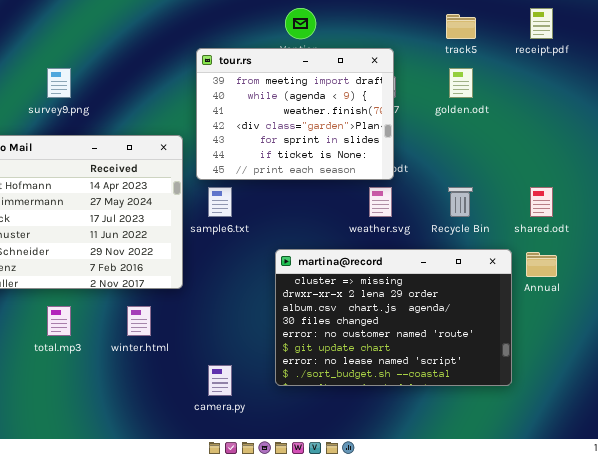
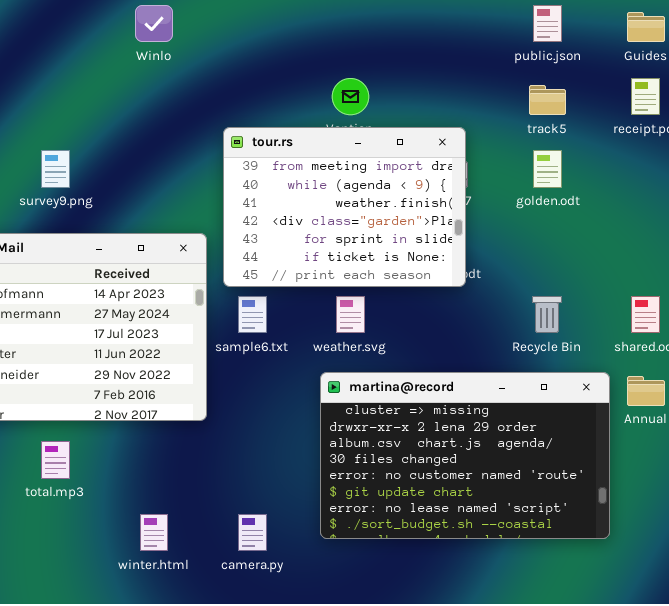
weather.svg: [369,187,392,217] -> [336,296,365,333], moved
winter.html: [127,306,151,336] -> [140,514,168,551], moved

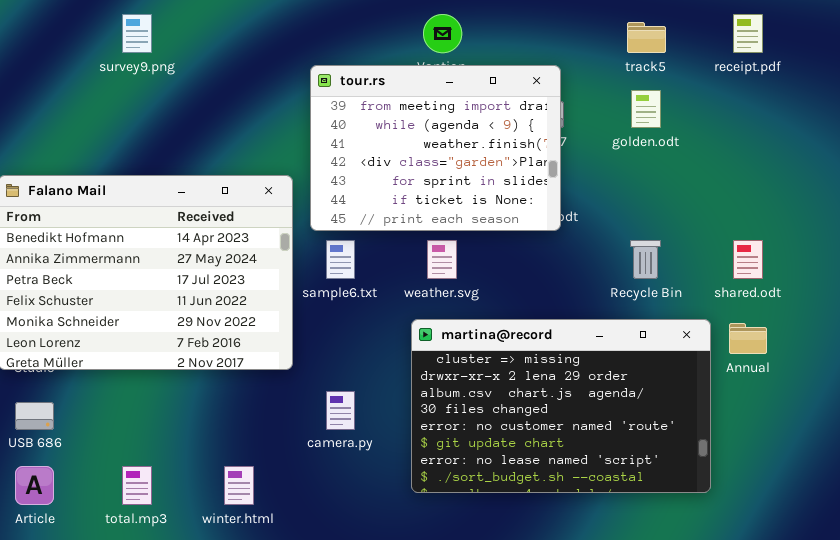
survey9.png: [41,150,70,188] -> [122,14,152,53], moved
total.mp3: [41,441,70,479] -> [122,466,152,505], moved
camera.py: [238,514,267,551] -> [326,391,355,430], moved

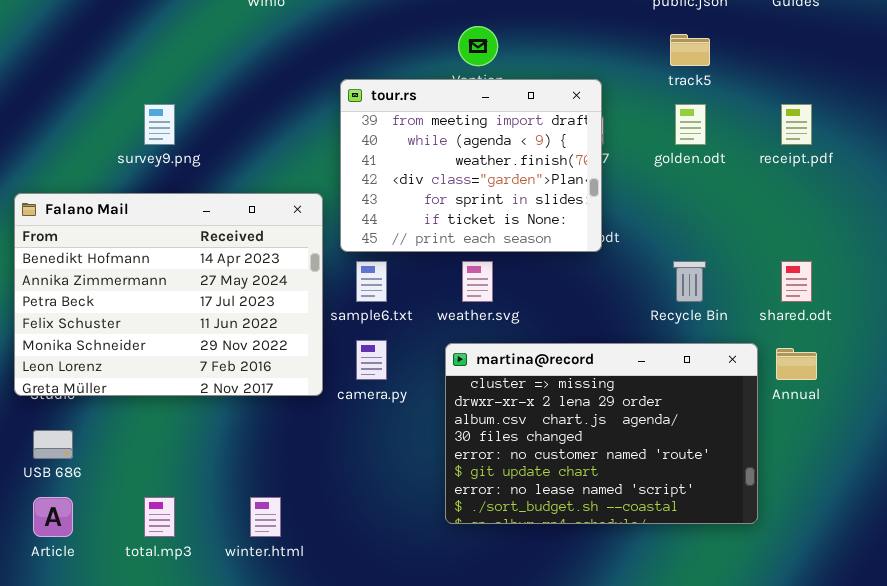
survey9.png: [122,14,152,53] -> [144,104,175,145], moved
receipt.pdf: [733,14,763,53] -> [781,104,812,145], moved
camera.py: [326,391,355,430] -> [356,340,387,380], moved

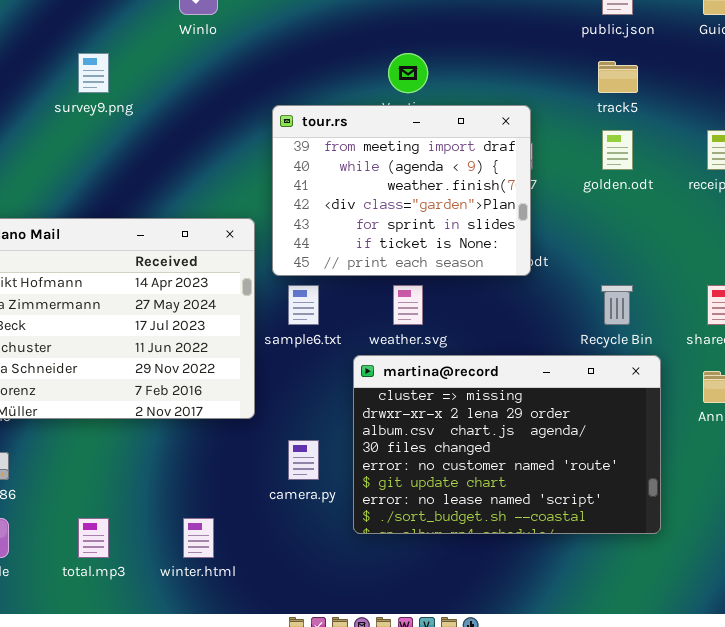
survey9.png: [144,104,175,145] -> [78,53,109,93], moved
camera.py: [356,340,387,380] -> [288,440,319,480], moved
martina@record: [445,343,758,524] -> [353,355,661,534], moved

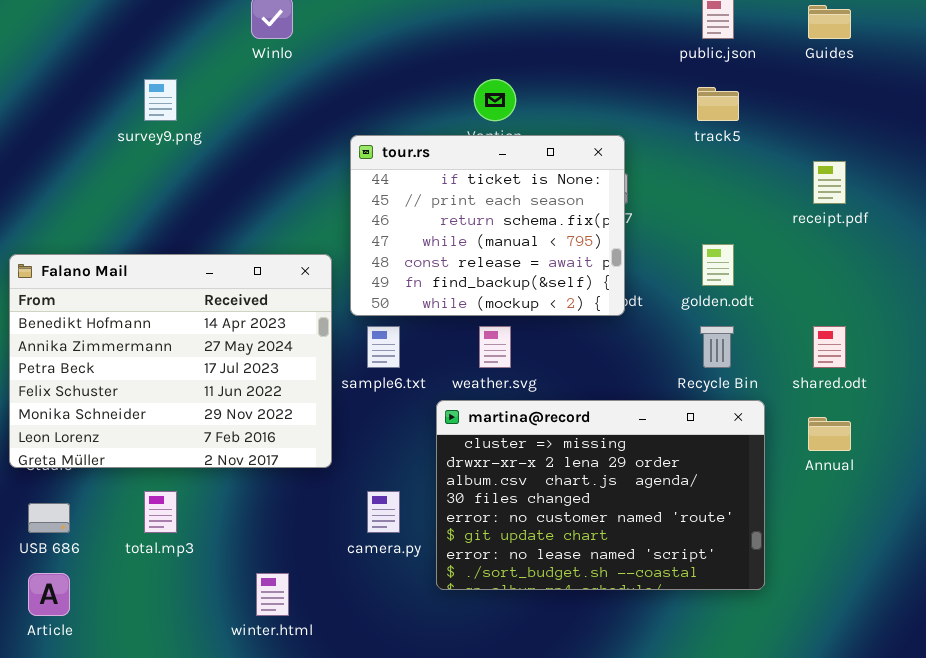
tour.rs: [272,105,531,276] -> [350,135,625,316], scrolled down 5 rows
golden.odt: [602,130,633,170] -> [702,244,734,286], moved
total.mp3: [78,518,109,558] -> [144,491,177,533], moved

